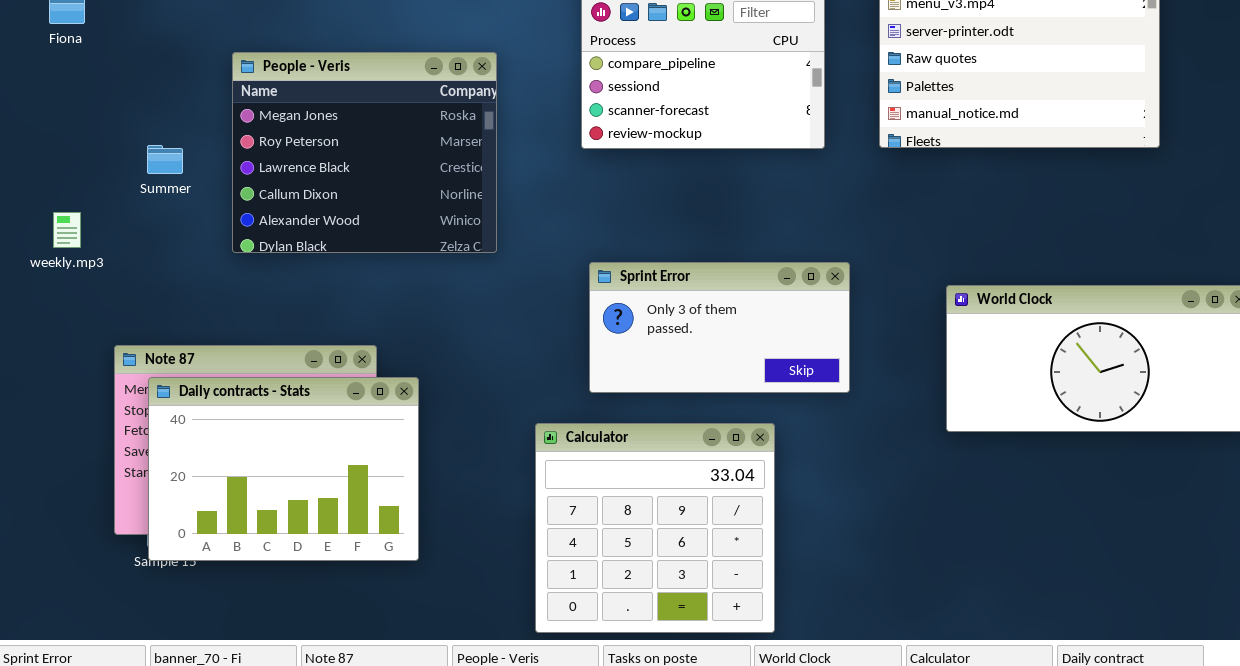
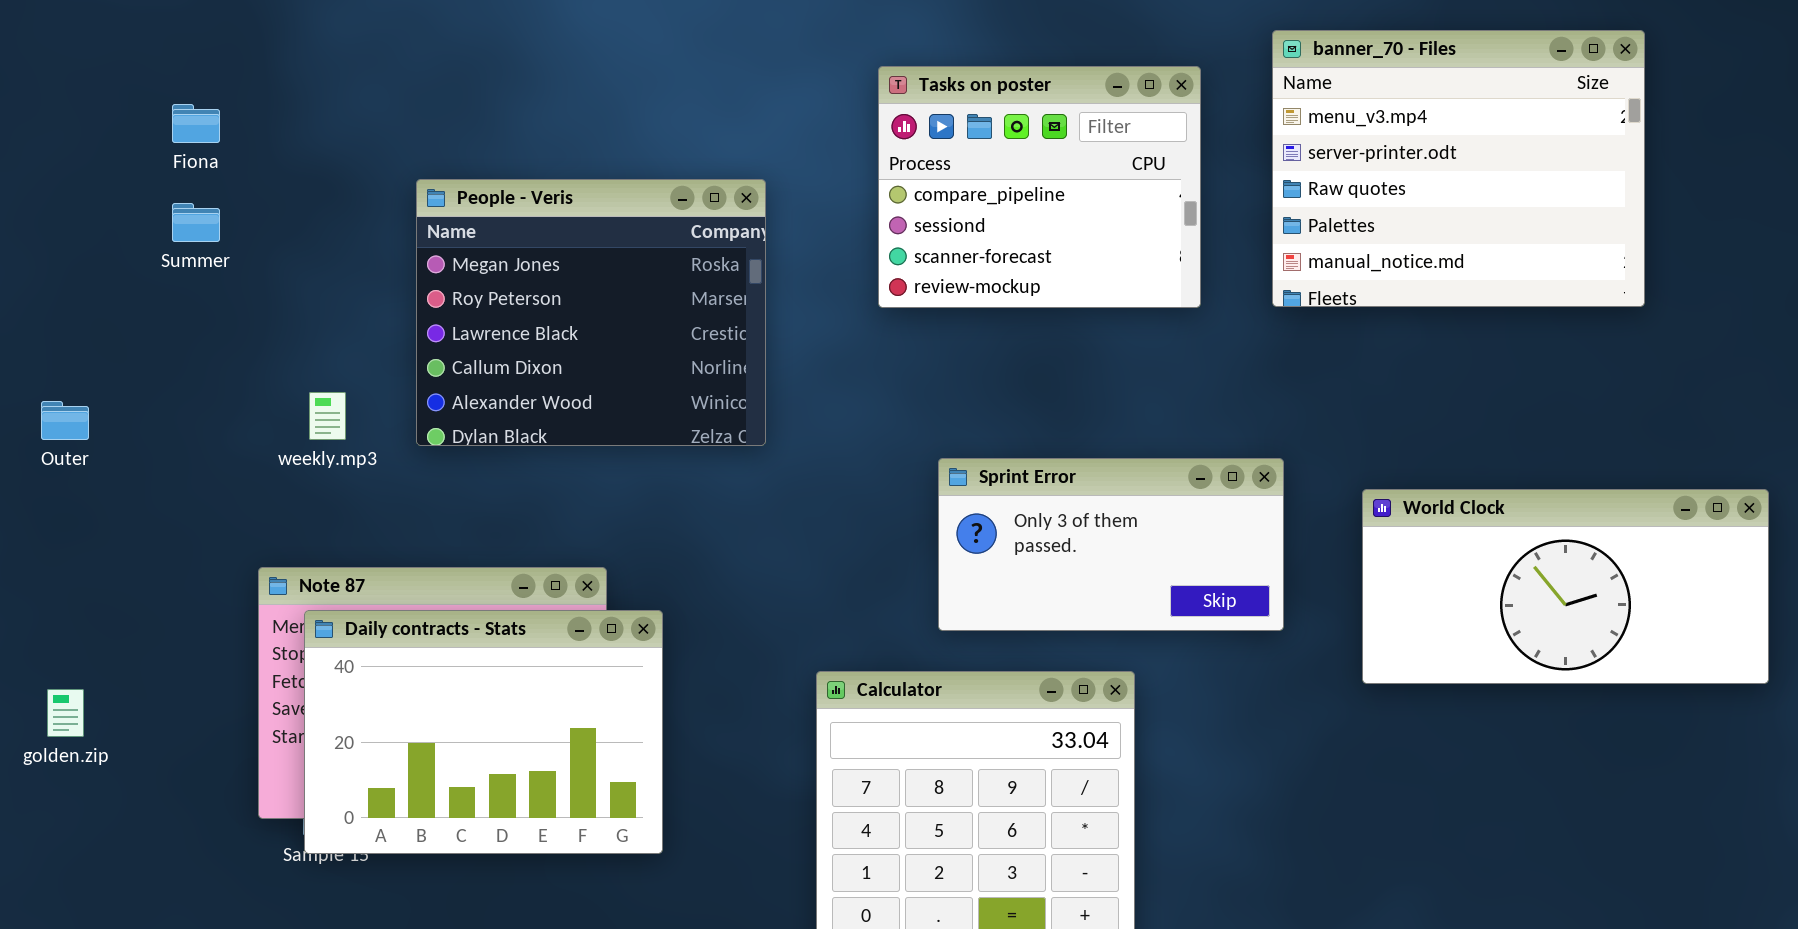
Summer: [147,145,183,174] -> [172,203,220,242], moved
weekly.mp3: [53,212,81,248] -> [309,392,346,440], moved
Sprint Error: [589,262,850,393] -> [938,458,1284,631], moved

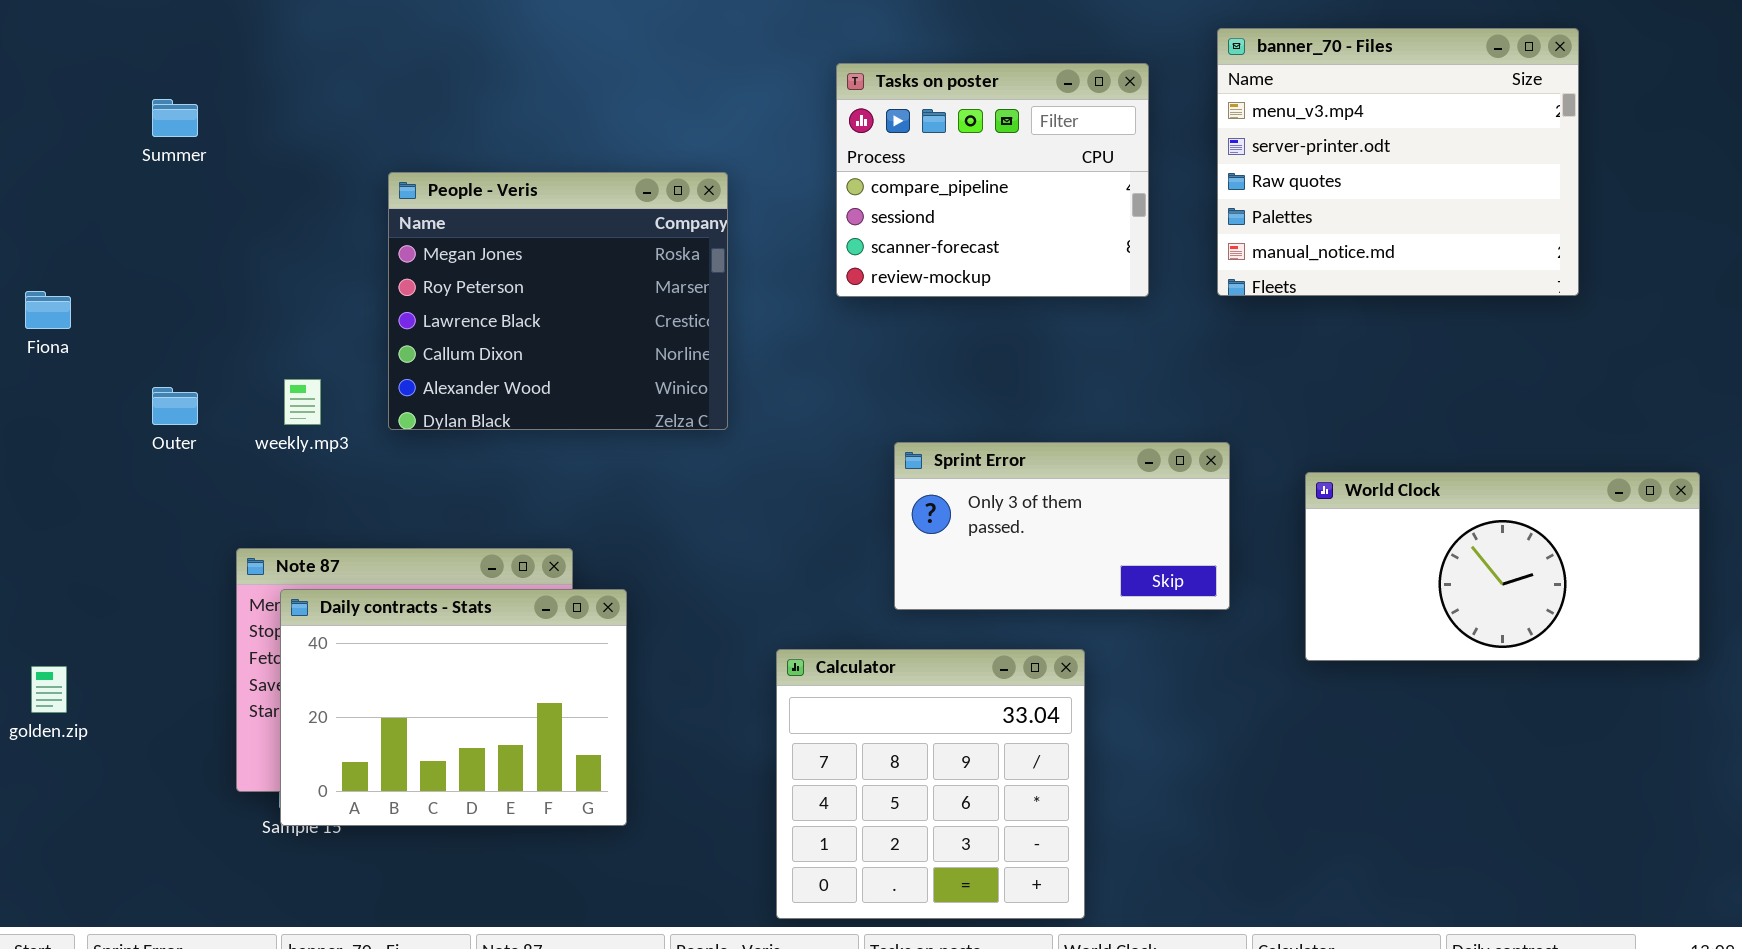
Fiona: [172,104,220,143] -> [25,291,71,329], moved
Summer: [172,203,220,242] -> [152,99,198,137], moved
Outer: [41,401,89,440] -> [152,387,198,425], moved

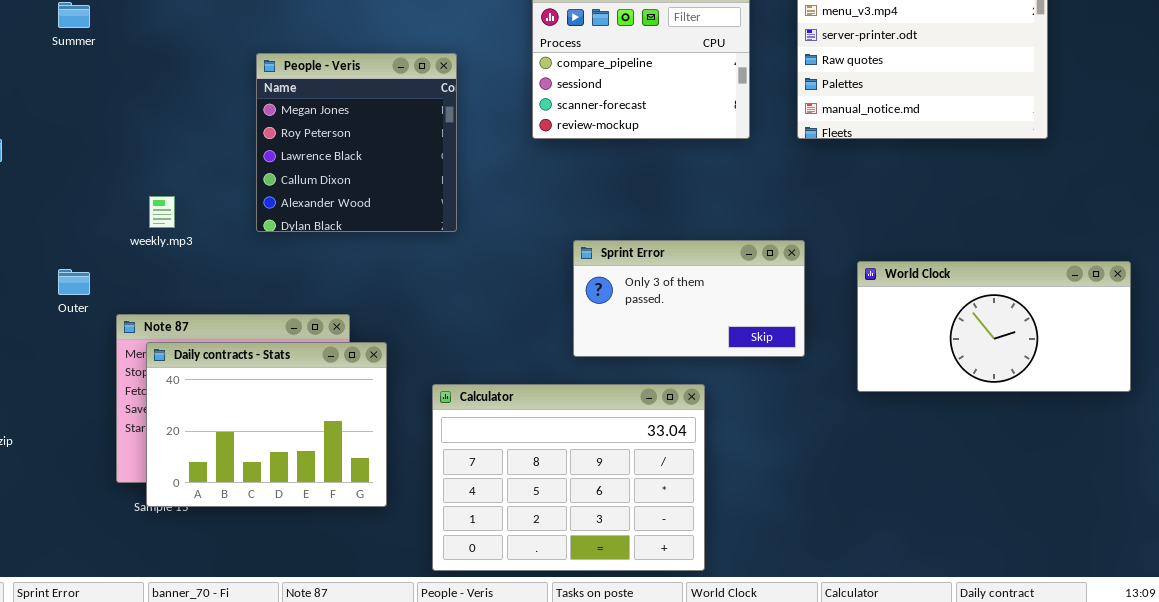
People - Veris: [388,172,728,430] -> [256,53,457,232], resized
Outer: [152,387,198,425] -> [58,269,90,295], moved
Calculator: [776,649,1085,919] -> [432,384,705,571], resized

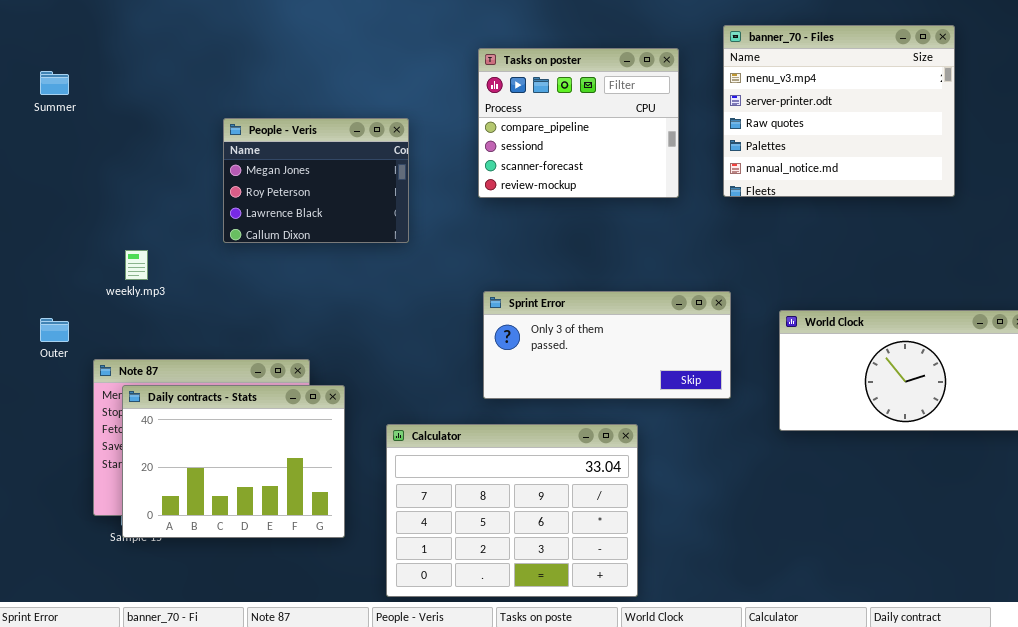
People - Veris: [256,53,457,232] -> [223,118,409,243], resized
Sprint Error: [573,240,805,357] -> [483,291,731,399], resized

